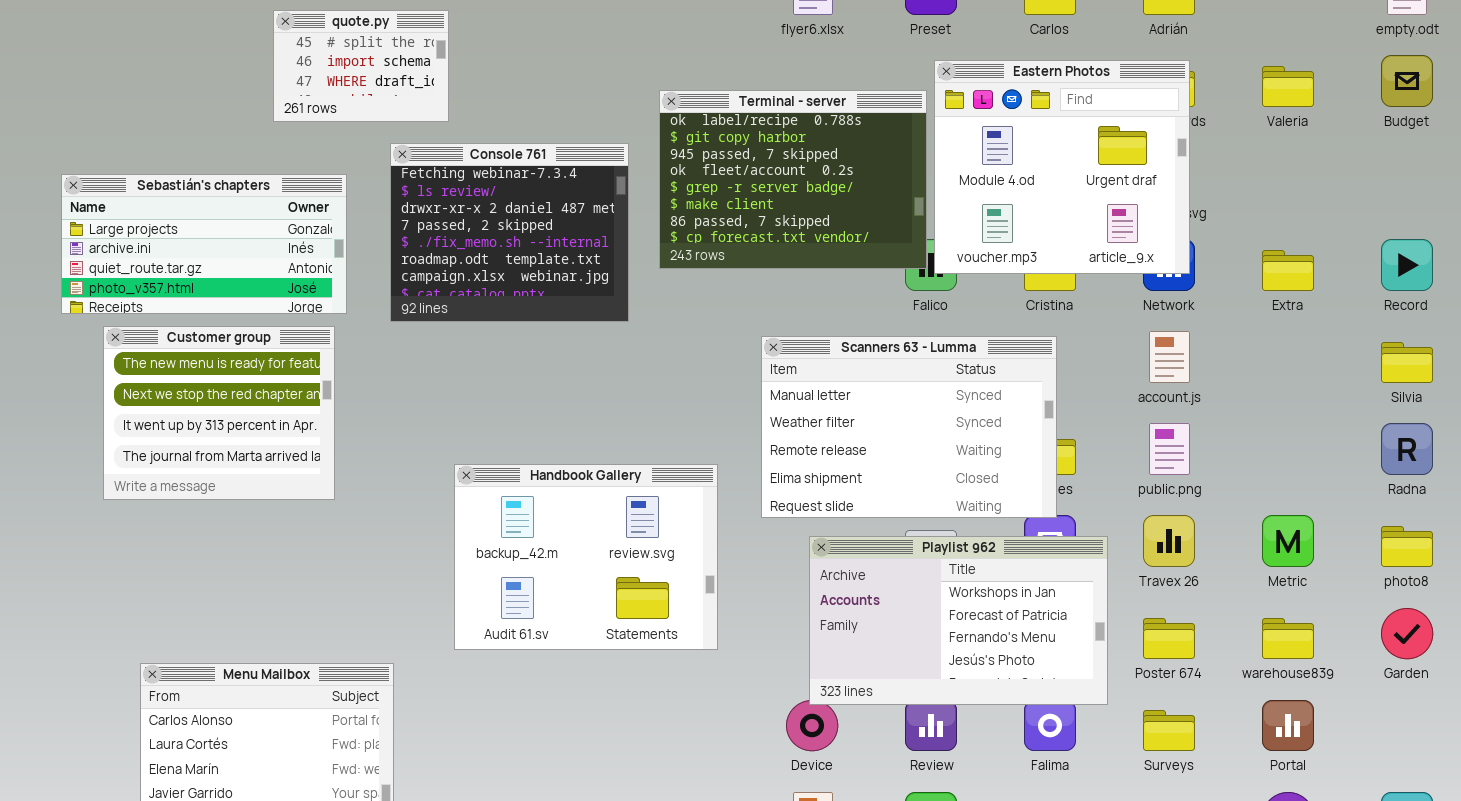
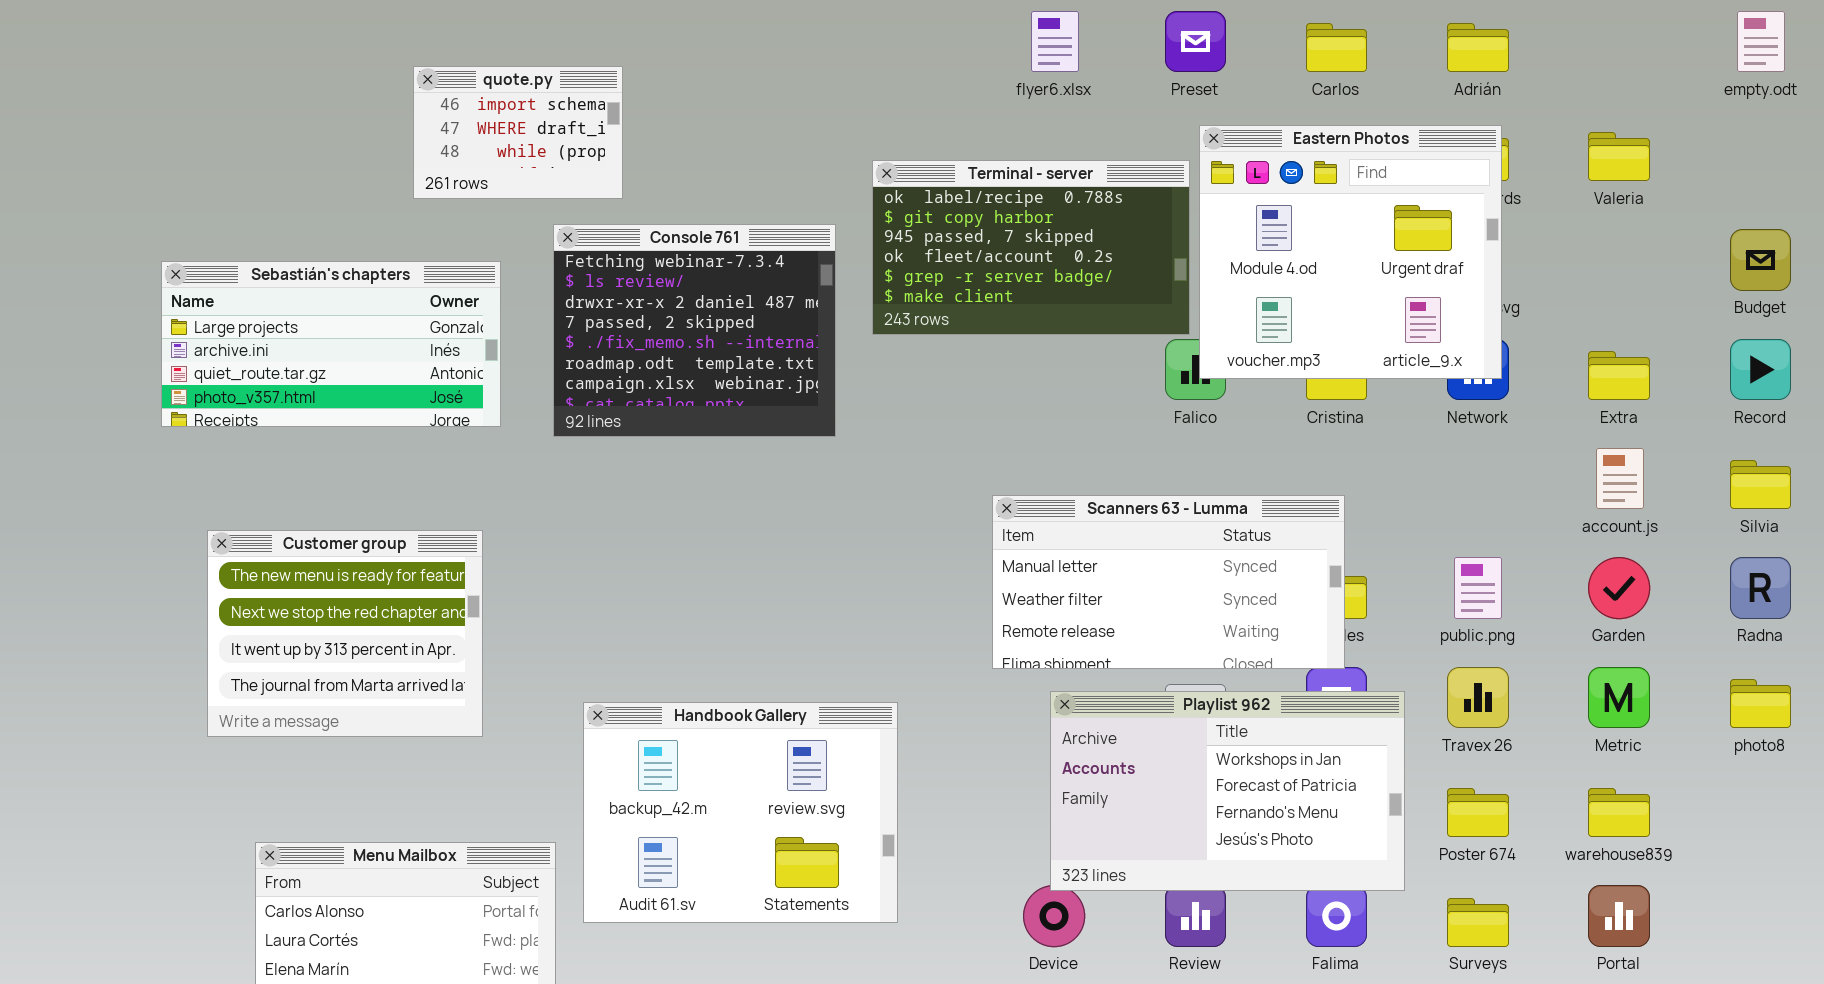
quote.py: [273,10,449,122] -> [413,66,623,199], scrolled down 1 row
Budget: [1381,55,1433,107] -> [1730,229,1791,291], moved
Terminal - server: [659,90,927,269] -> [872,160,1190,335], resized
Customer group: [103,326,335,500] -> [207,530,483,737], moved
account.js: [1149,331,1190,383] -> [1596,448,1644,509], moved
Scanners 63 - Lumma: [761,336,1057,518] -> [992,495,1345,669], resized
Handbook Gallery: [454,464,718,650] -> [583,702,898,923], moved
Garden: [1381,608,1433,659] -> [1588,557,1650,619], moved

